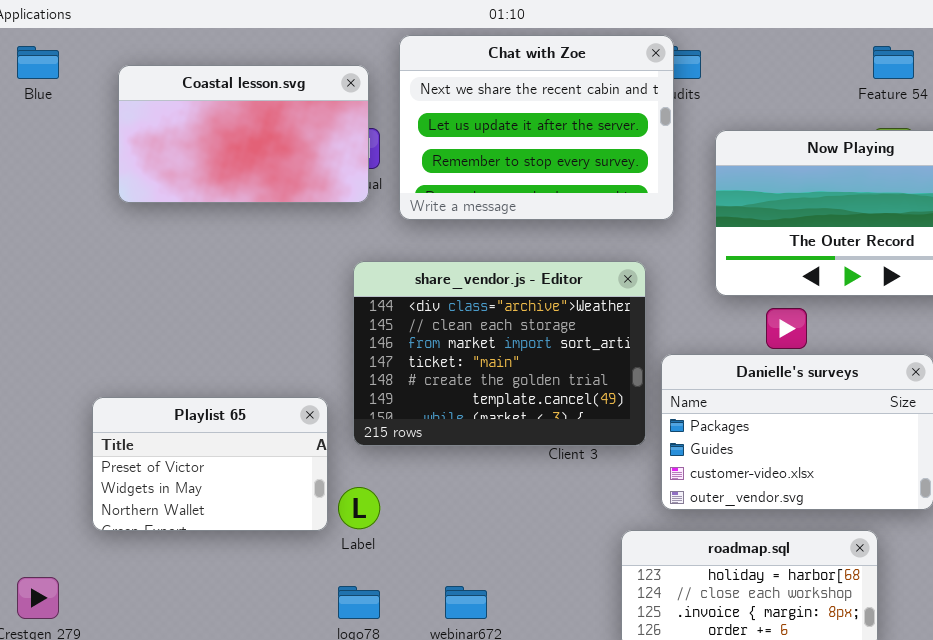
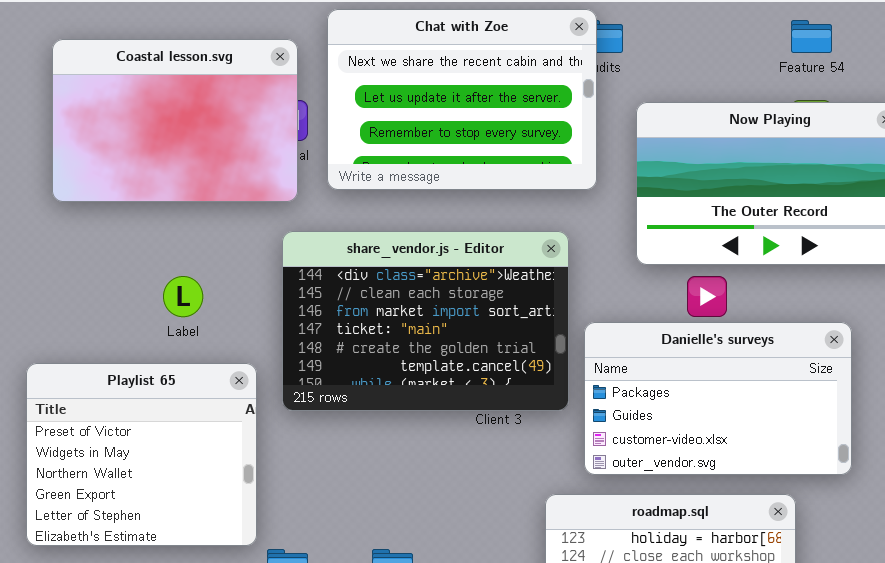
Coastal lesson.svg: [118,65,369,203] -> [52,39,298,202], resized
Playlist 65: [92,397,328,531] -> [26,363,257,546], resized
Label: [338,487,380,529] -> [163,276,203,317], moved

